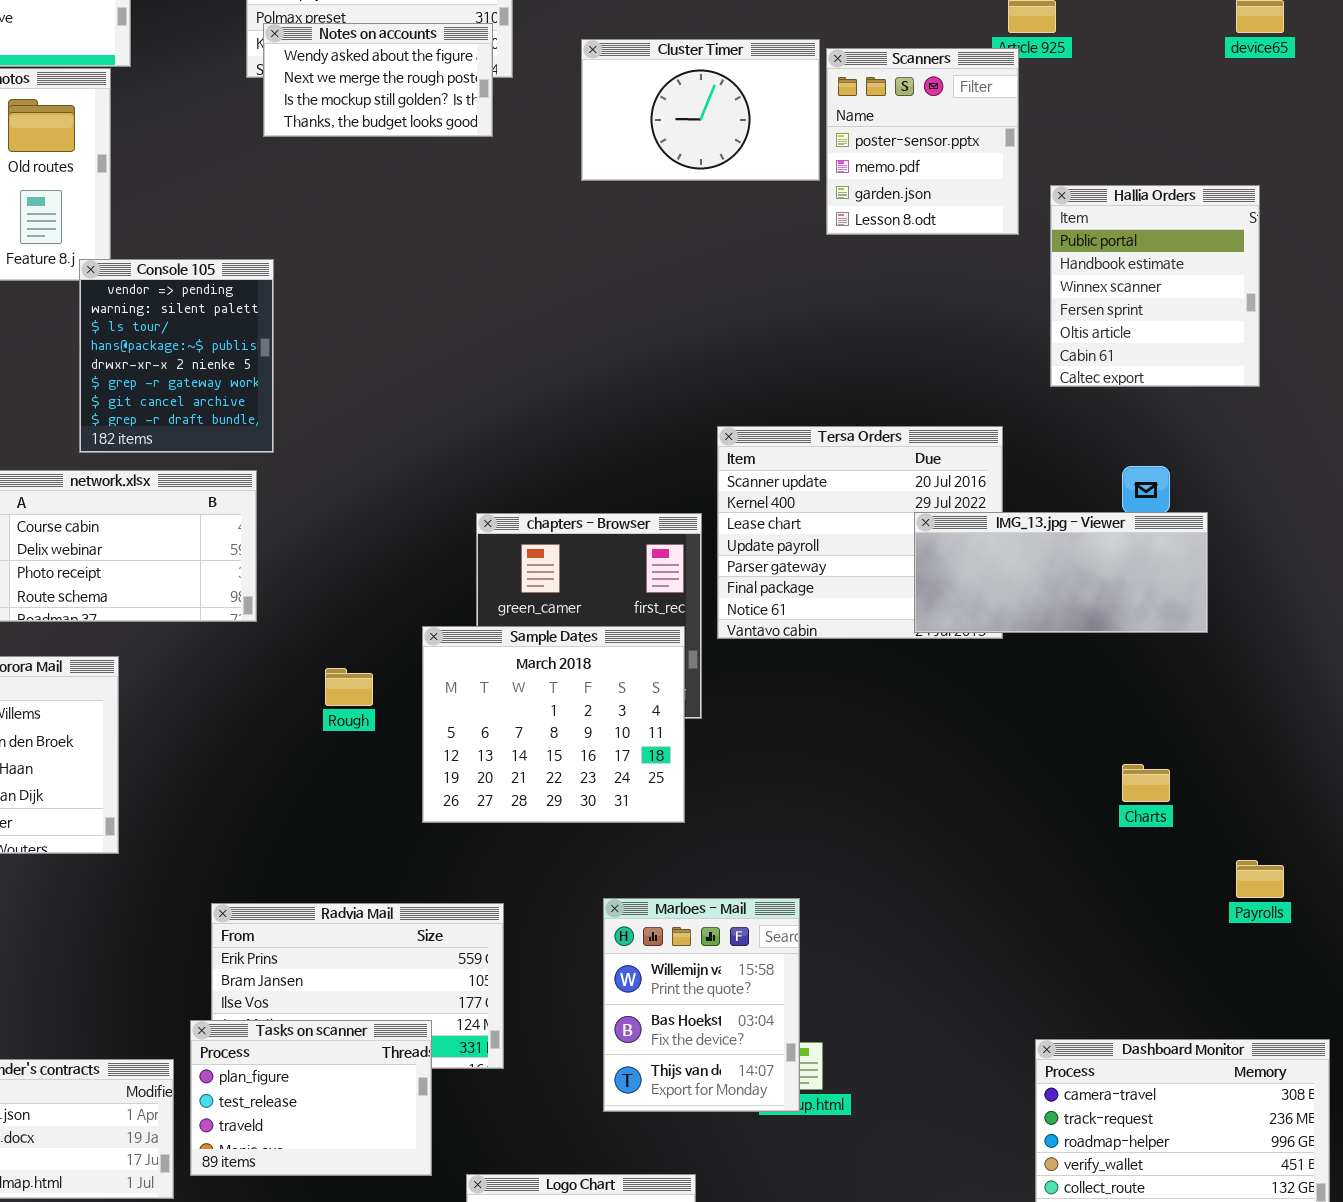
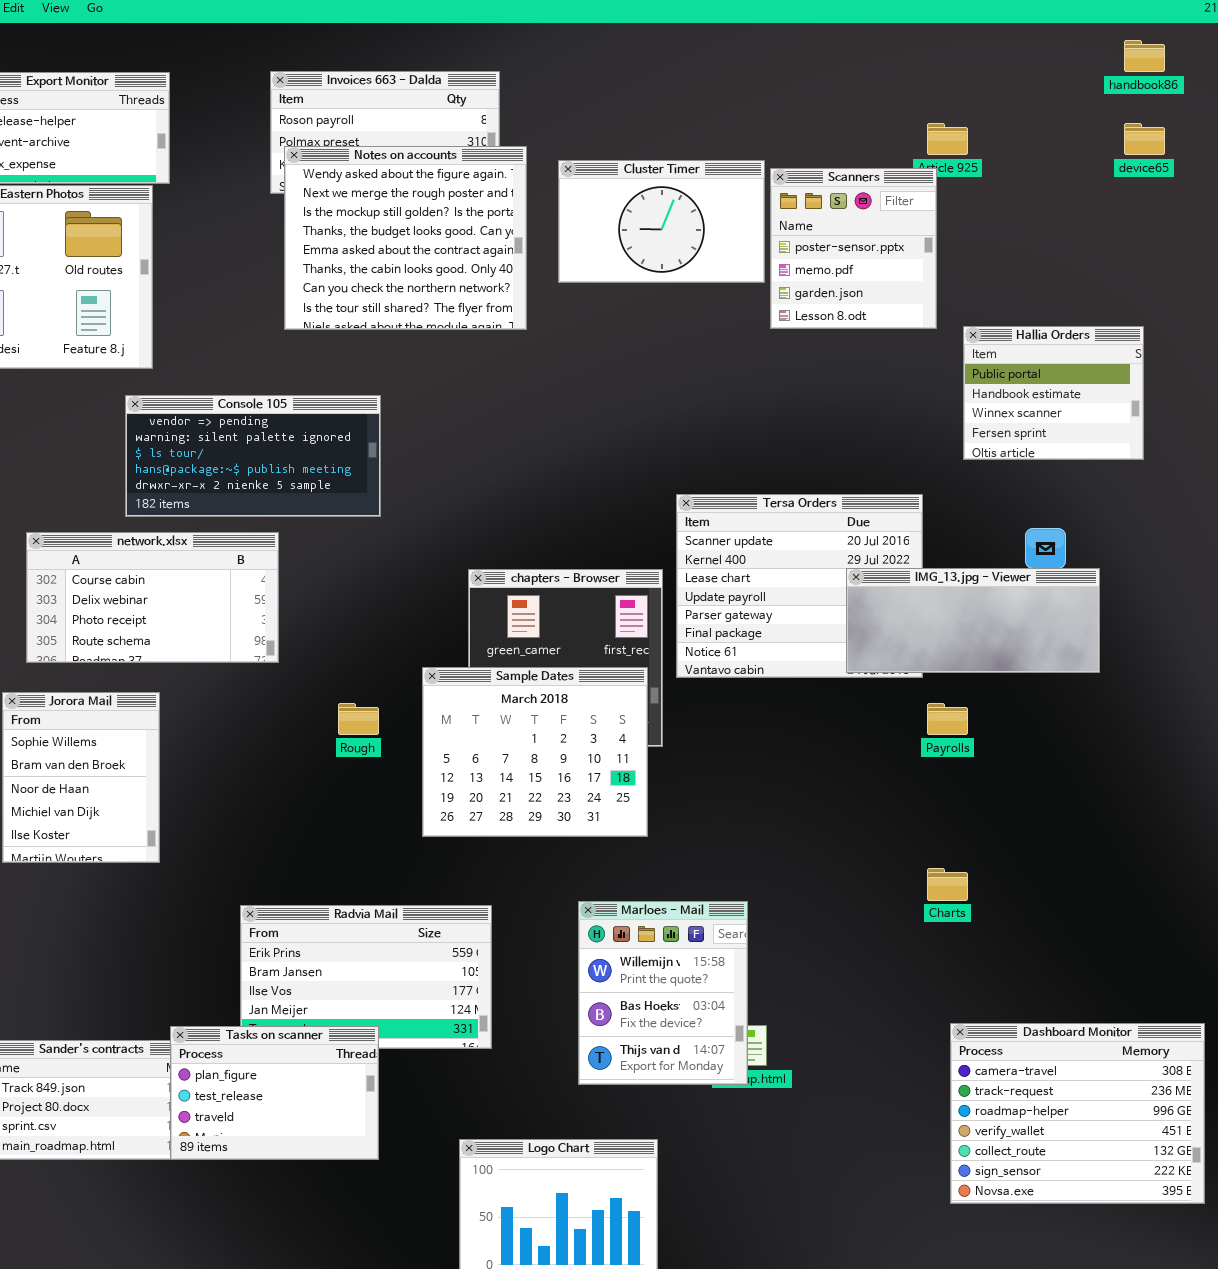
Notes on accounts: [263,23,493,137] -> [284,146,527,330], resized
Hallia Orders: [1050,185,1260,387] -> [963,326,1144,460], resized
Console 105: [79,259,274,453] -> [125,395,381,517], resized
Charts: [1122,764,1170,802] -> [927,868,968,901], moved
Payrolls: [1236,860,1284,898] -> [927,703,968,735], moved
Tasks on scanner: [190,1020,432,1176] -> [170,1026,379,1160], moved

